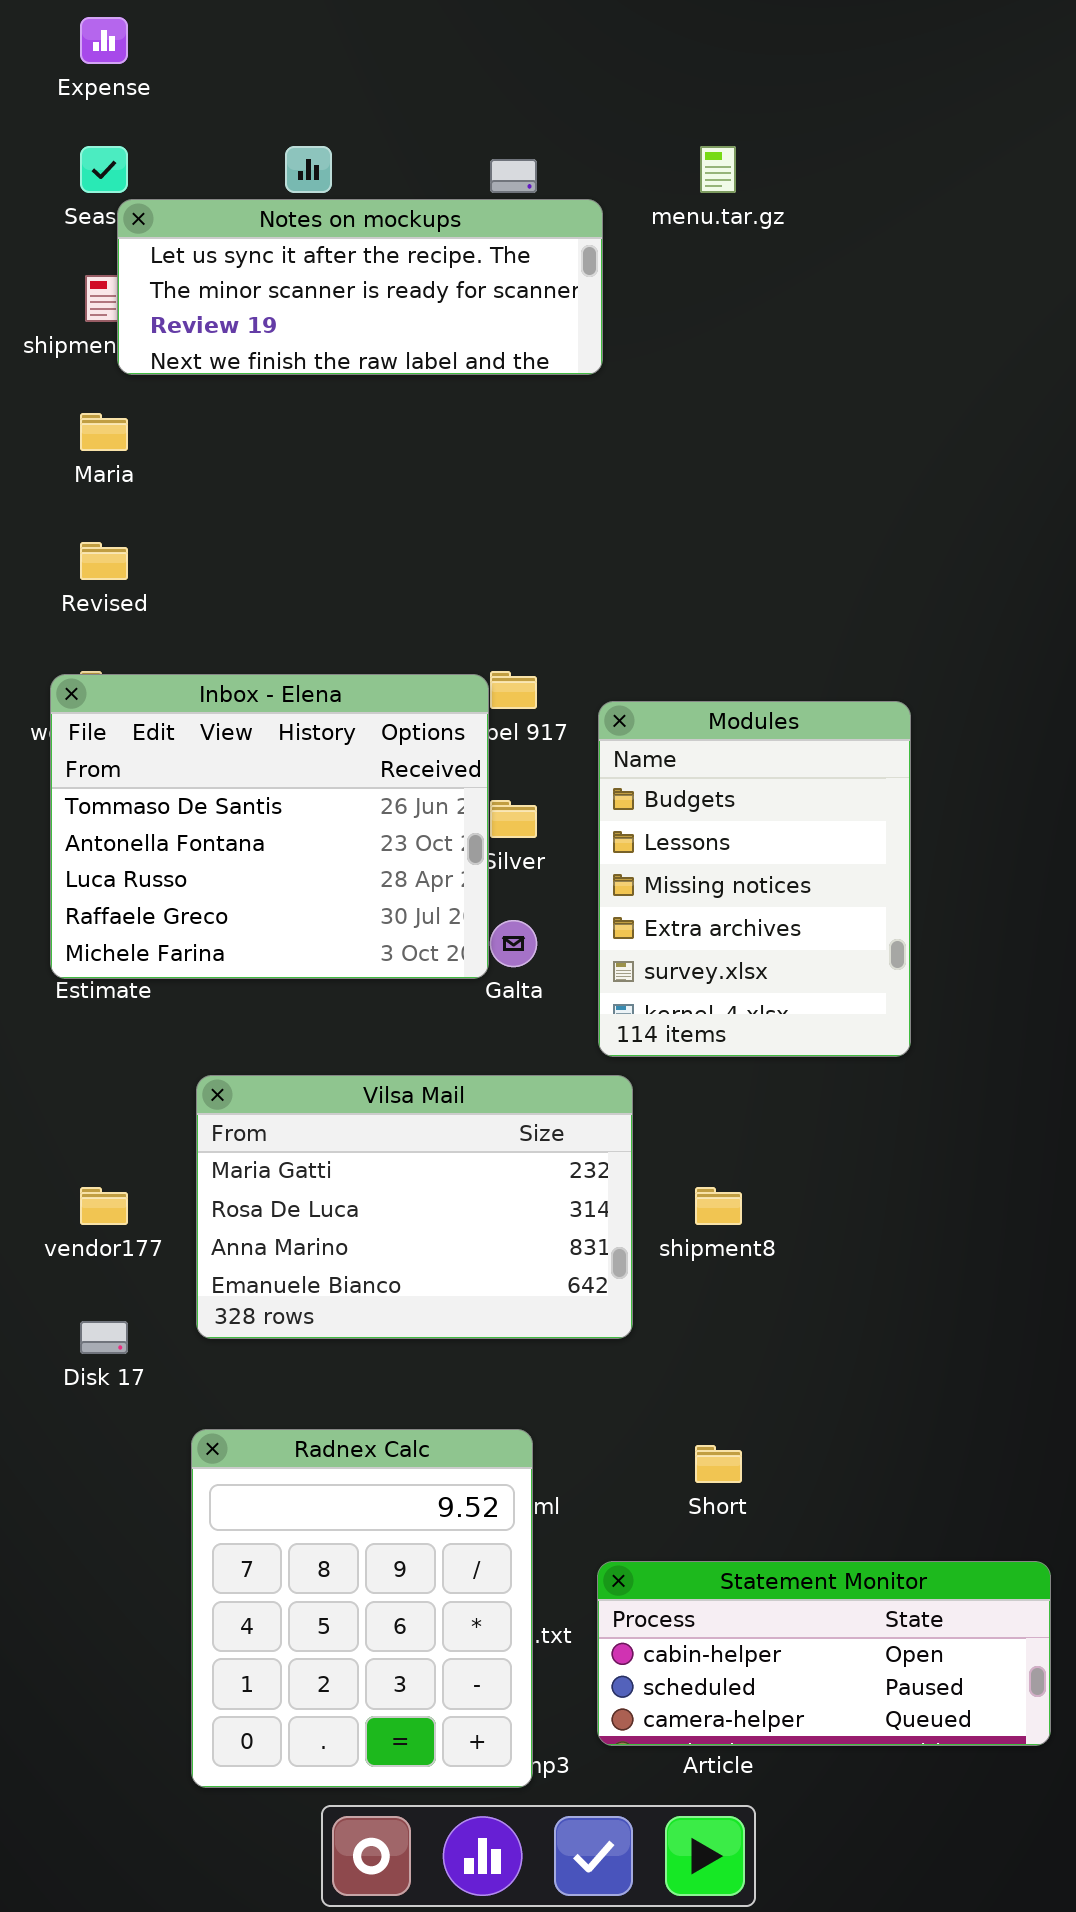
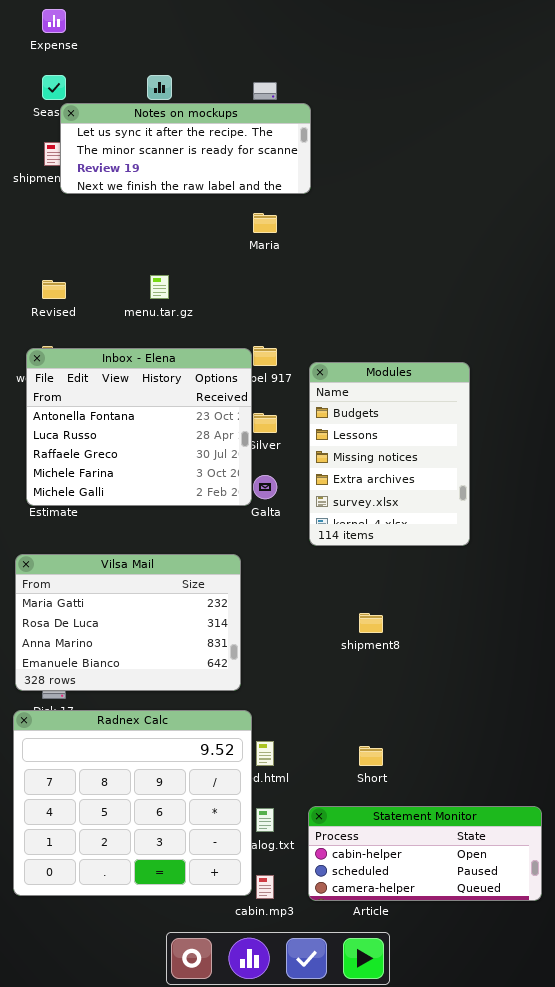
menu.tar.gz: [700,146,736,193] -> [150,275,169,299], moved
Maria: [80,413,128,451] -> [253,213,277,233], moved
Inbox - Elena: [50,674,489,979] -> [26,348,252,506], scrolled down 1 row
Vilsa Mail: [196,1075,633,1339] -> [15,554,241,691], moved
Radnex Calc: [191,1429,533,1788] -> [13,710,252,896], moved, resized

